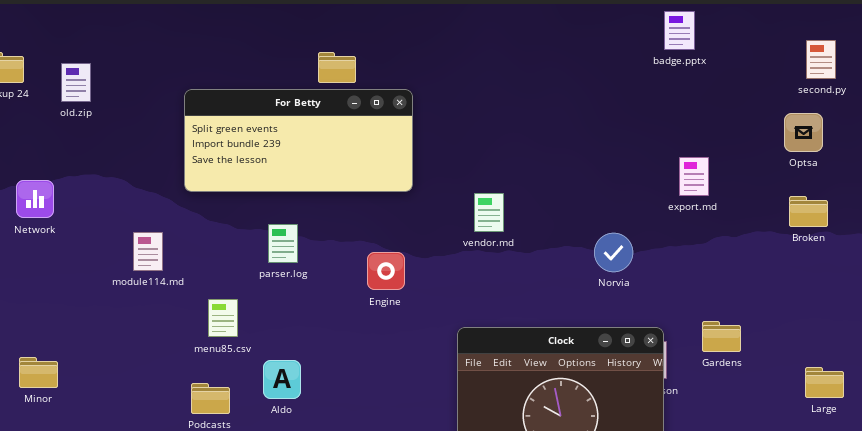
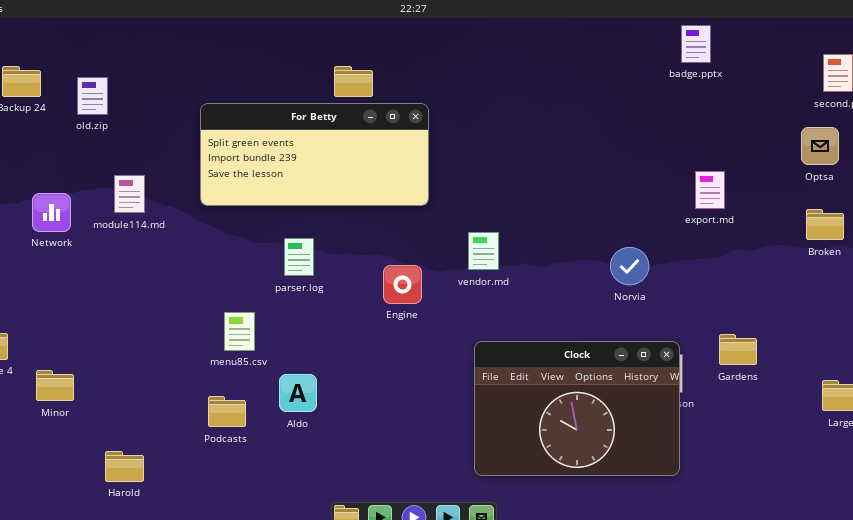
vendor.md: [474,193,504,232] -> [468,232,499,270], moved
module114.md: [133,232,163,271] -> [114,175,145,213], moved

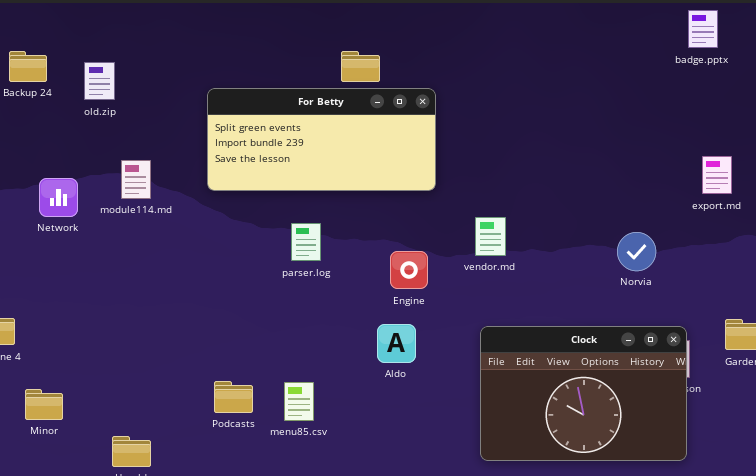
menu85.csv: [224,312,255,351] -> [284,382,314,421], moved
Minor: [36,370,74,401] -> [25,389,63,420], moved
Aldo: [279,374,317,412] -> [377,324,416,363], moved

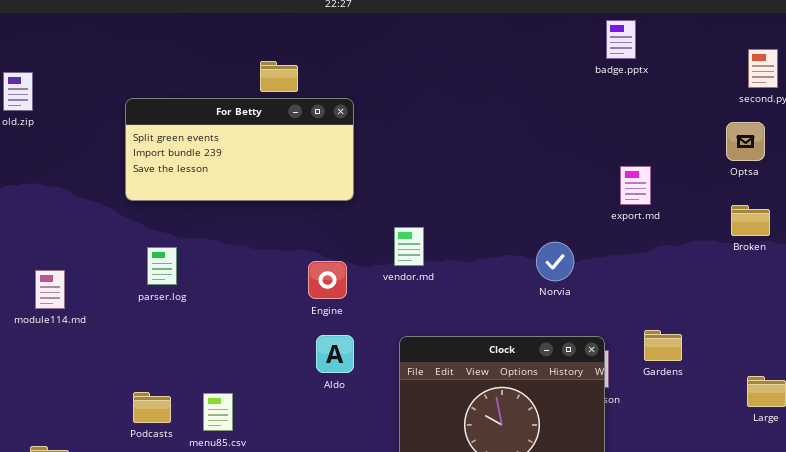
module114.md: [121,160,151,199] -> [35,270,65,309], moved
parser.log: [291,223,321,261] -> [147,247,177,285], moved
Aldo: [377,324,416,363] -> [316,335,354,373], moved

